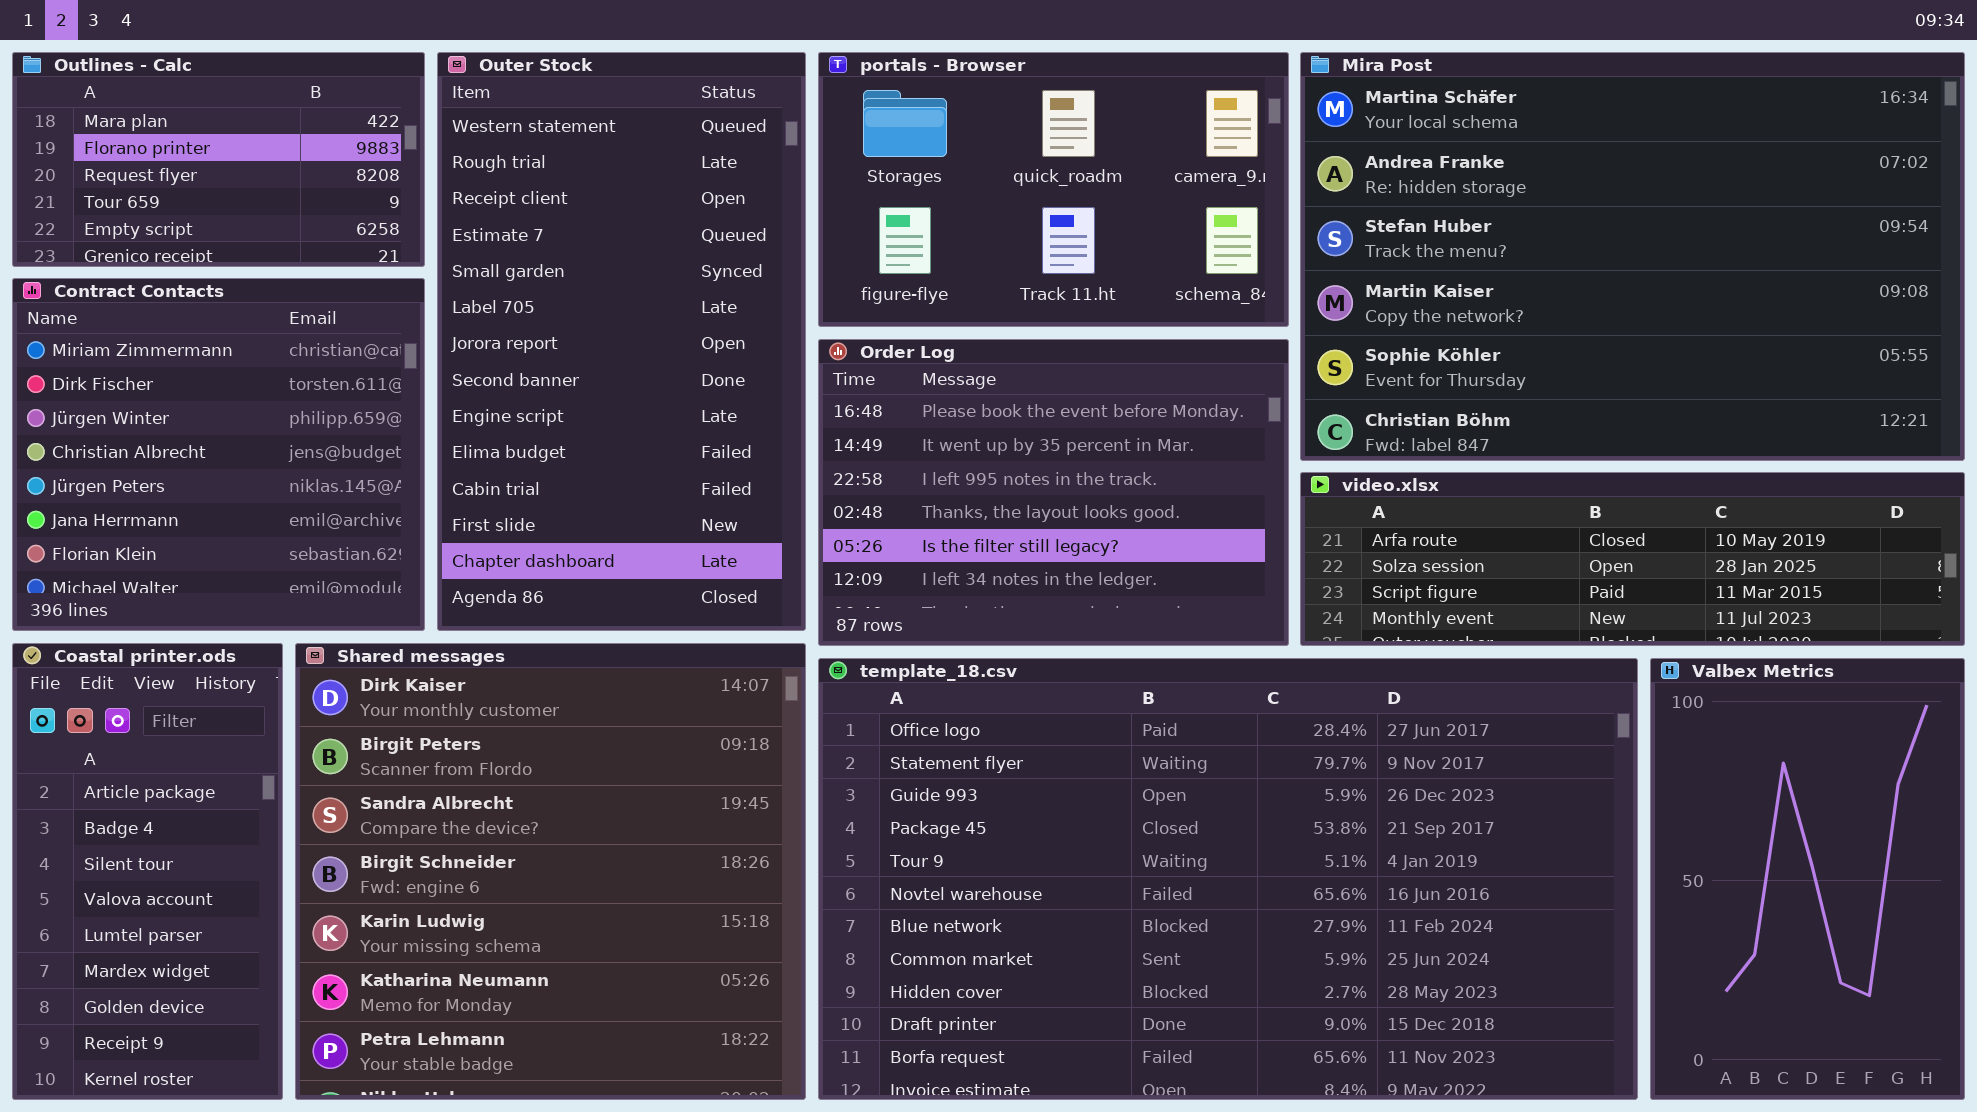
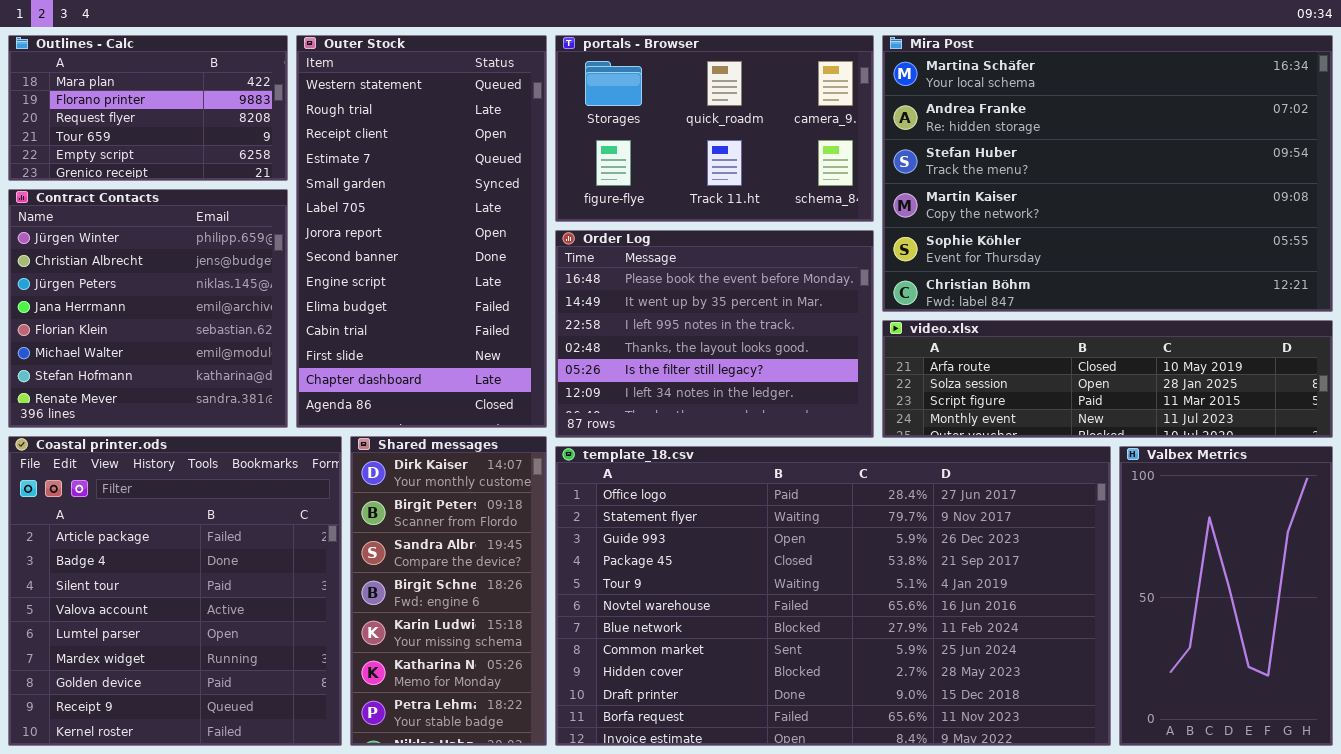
Contract Contacts: [12,278,425,631] -> [8,189,288,428], scrolled down 2 rows
Coastal printer.ods: [12,643,283,1100] -> [8,436,342,746], resized
Shared messages: [295,643,806,1100] -> [350,436,547,746], resized

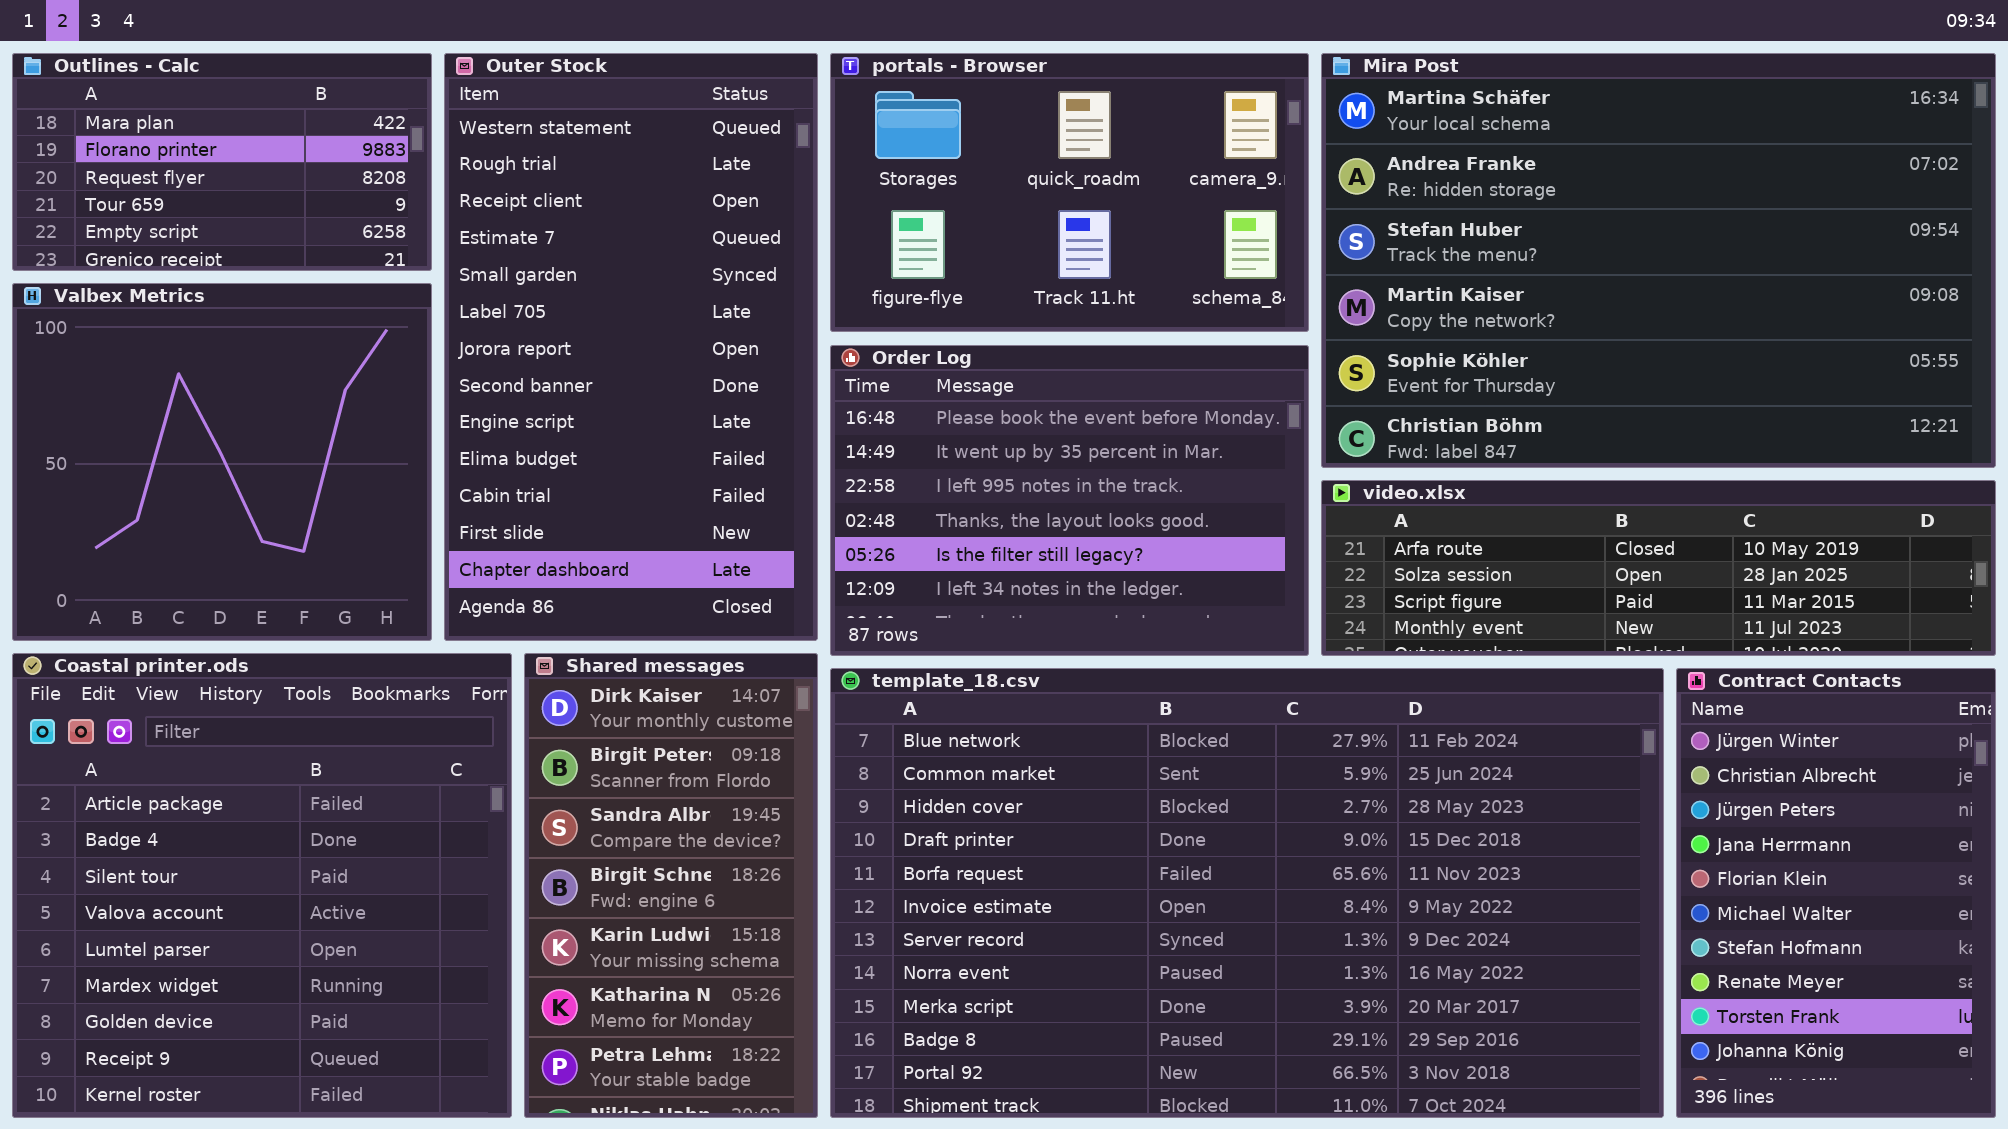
Contract Contacts: [8,189,288,428] -> [1676,668,1996,1118], moved, resized
template_18.csv: [555,446,1111,746] -> [830,668,1664,1118], scrolled down 6 rows
Valbex Metrics: [1119,446,1333,746] -> [12,283,432,641], moved, resized

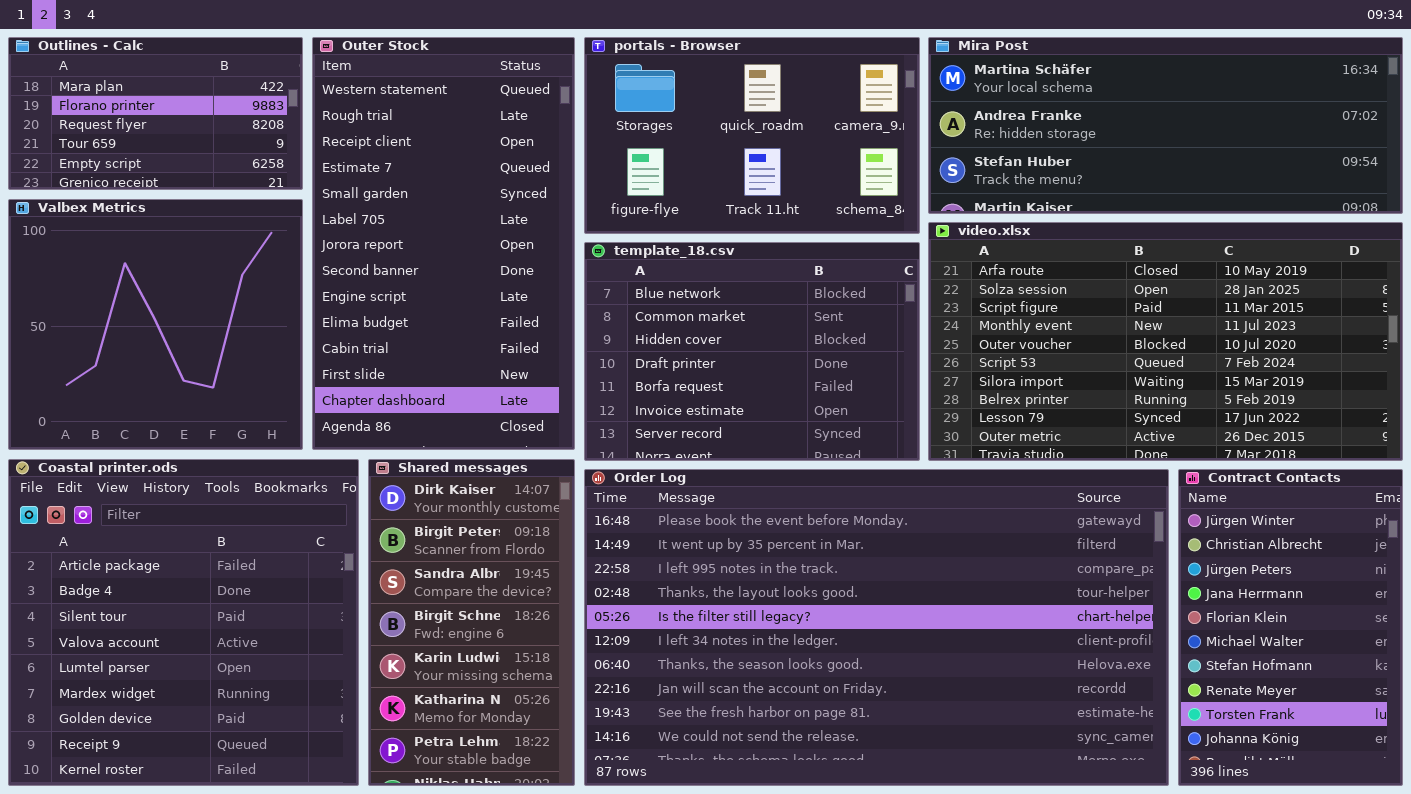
Mira Post: [1321,53,1996,468] -> [928,37,1403,214], resized
Order Log: [830,345,1309,656] -> [584,469,1169,786], moved, resized
video.xlsx: [1321,480,1996,656] -> [928,222,1403,461], resized
template_18.csv: [830,668,1664,1118] -> [584,242,920,461], moved, resized

